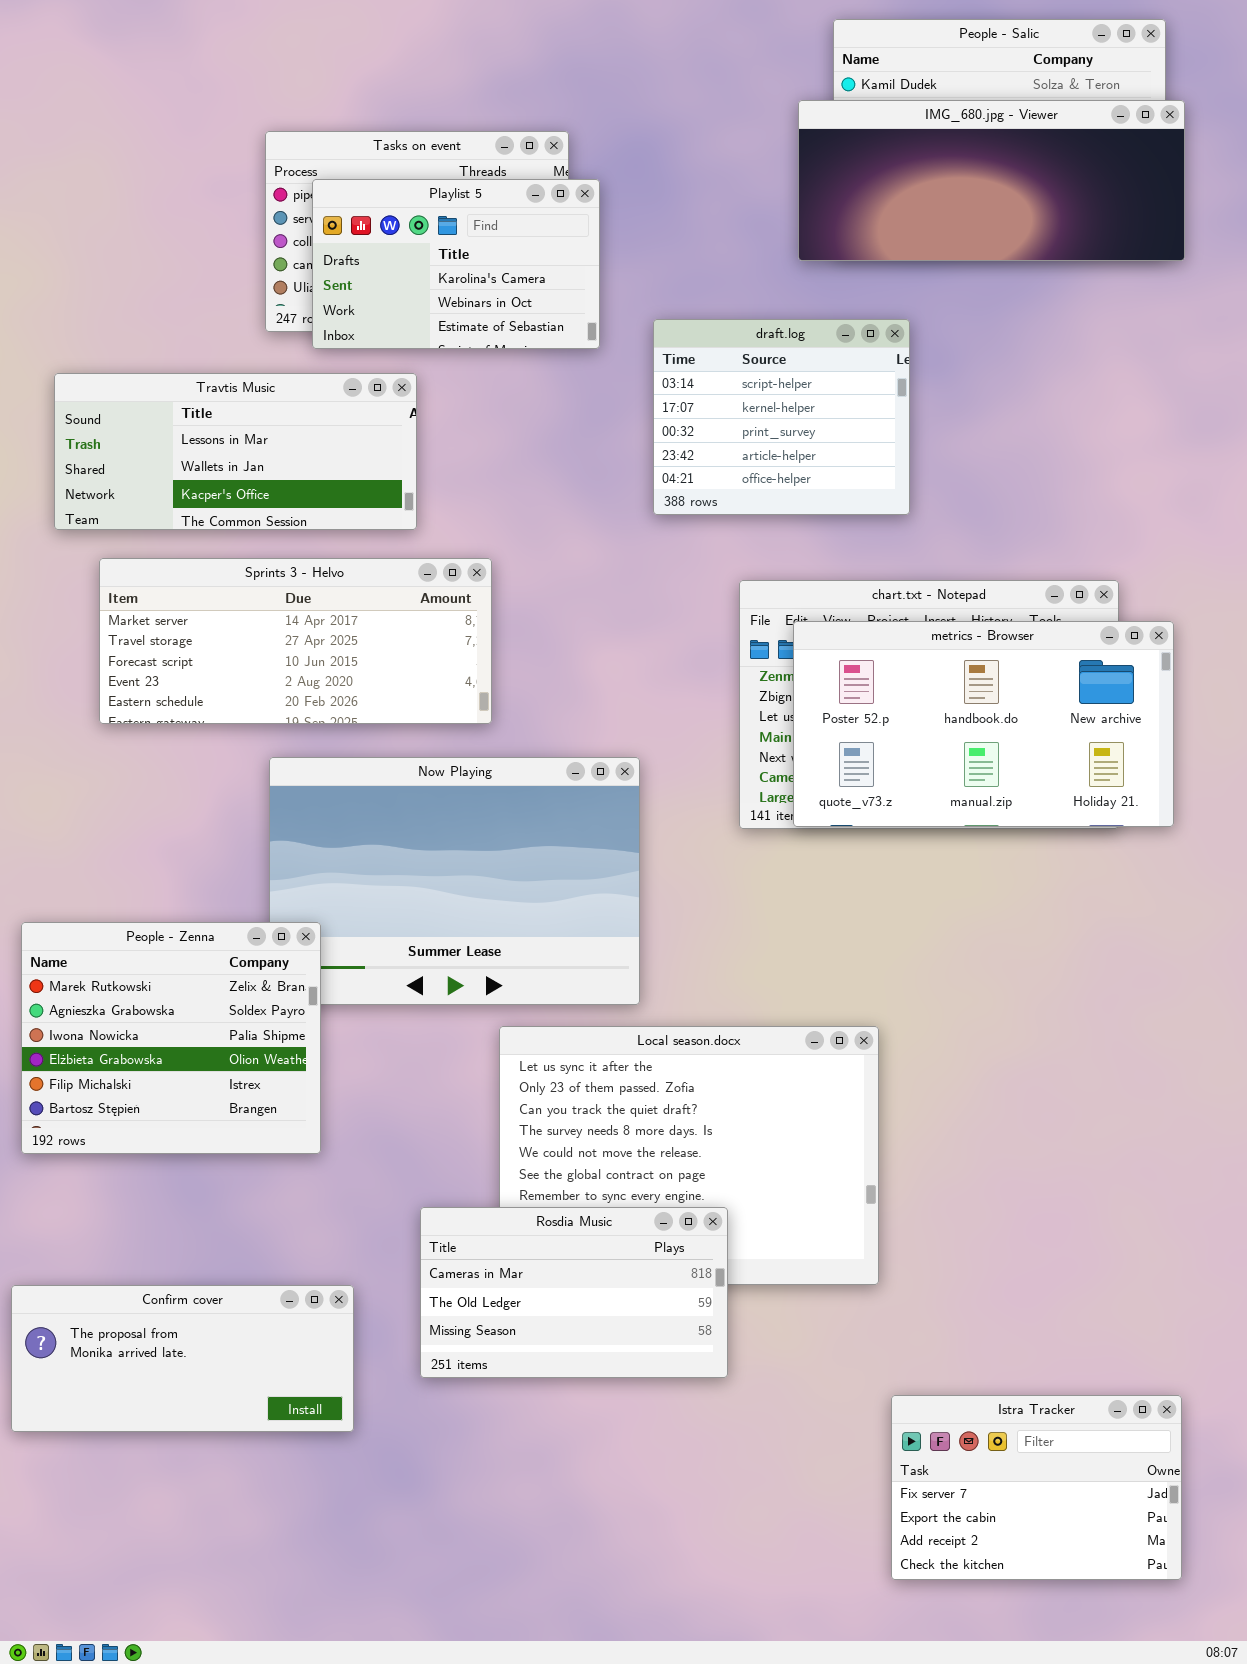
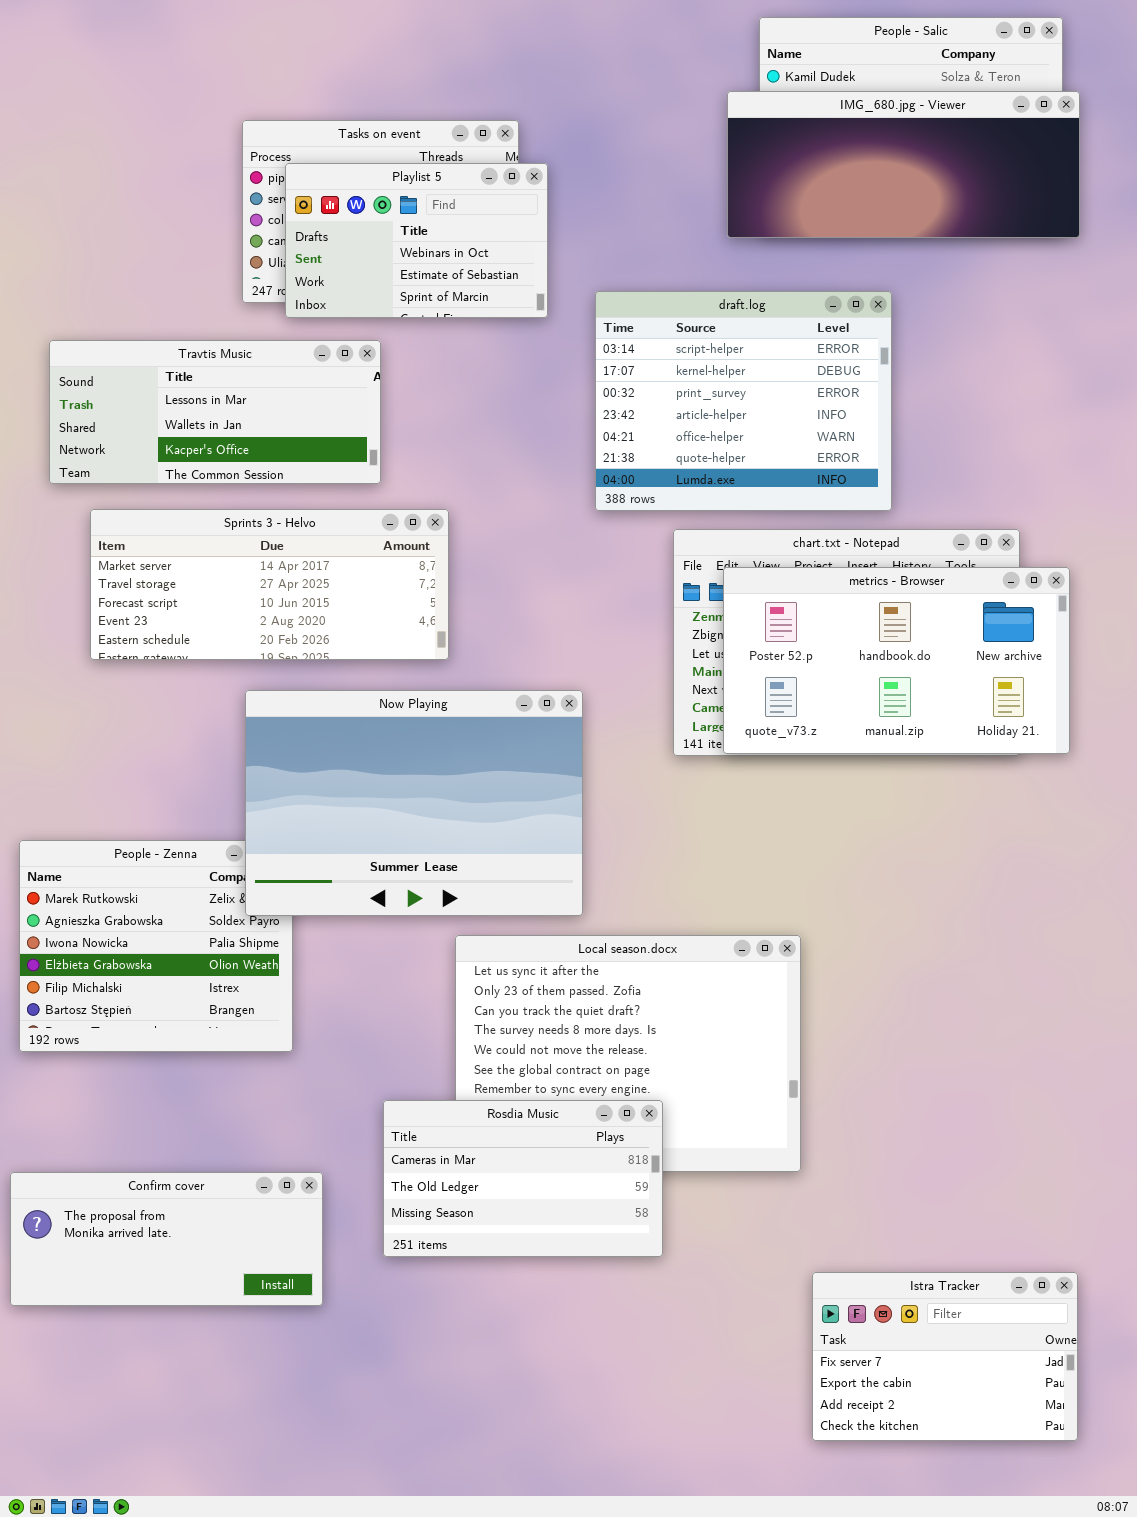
Playlist 5: [312,179,600,349] -> [285,163,548,318], scrolled down 1 row
draft.log: [653,319,910,515] -> [595,291,892,511], resized
Now Playing: [269,757,640,1005] -> [245,690,583,916], raised

